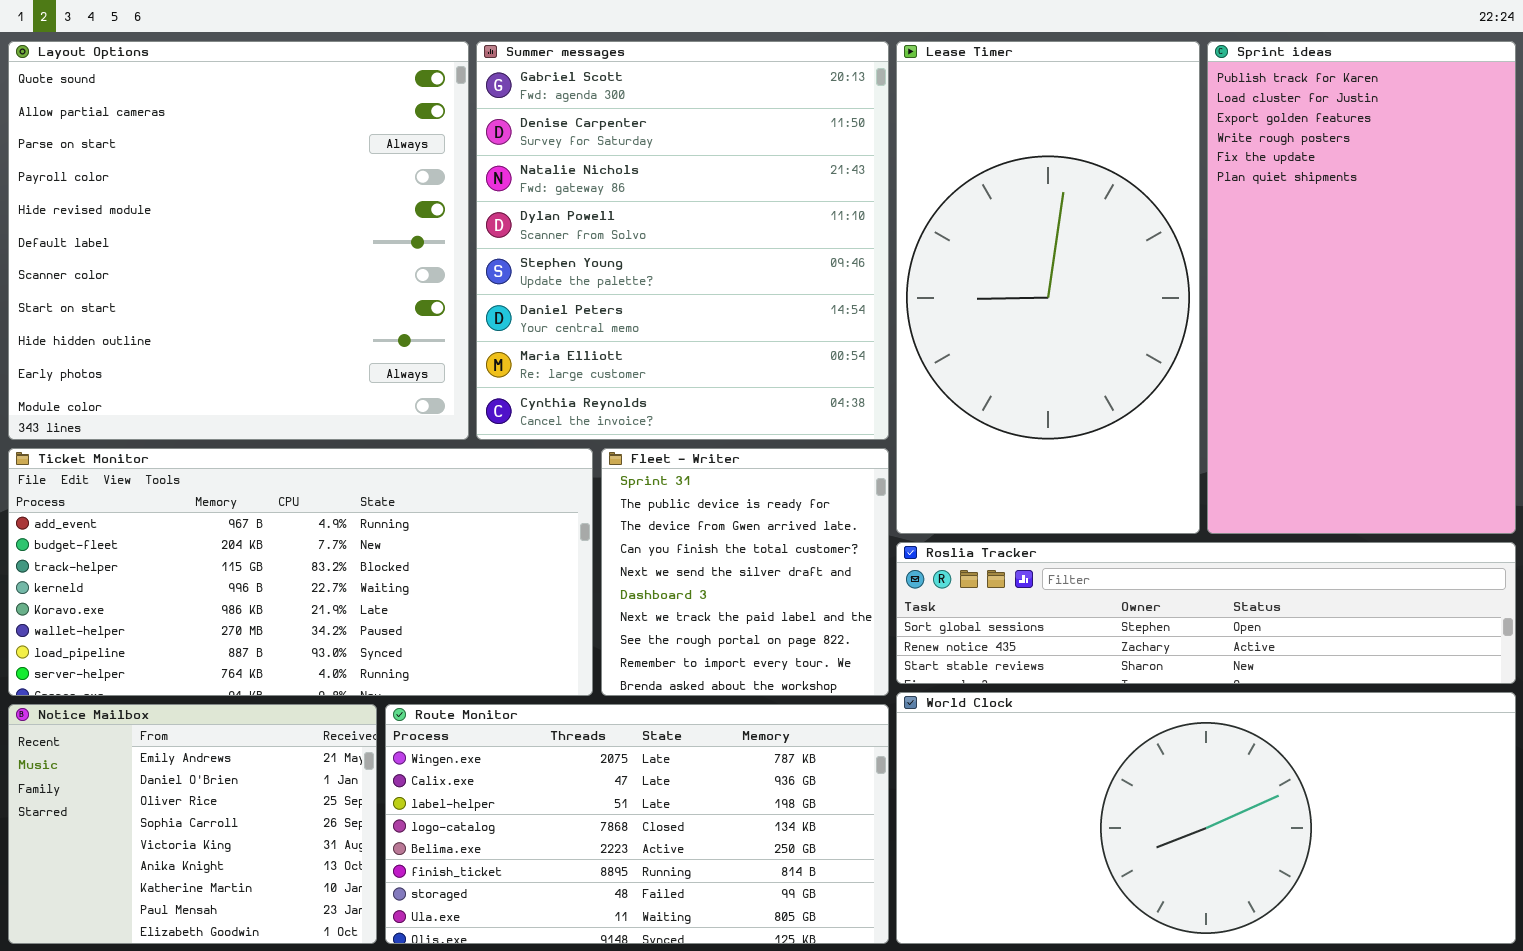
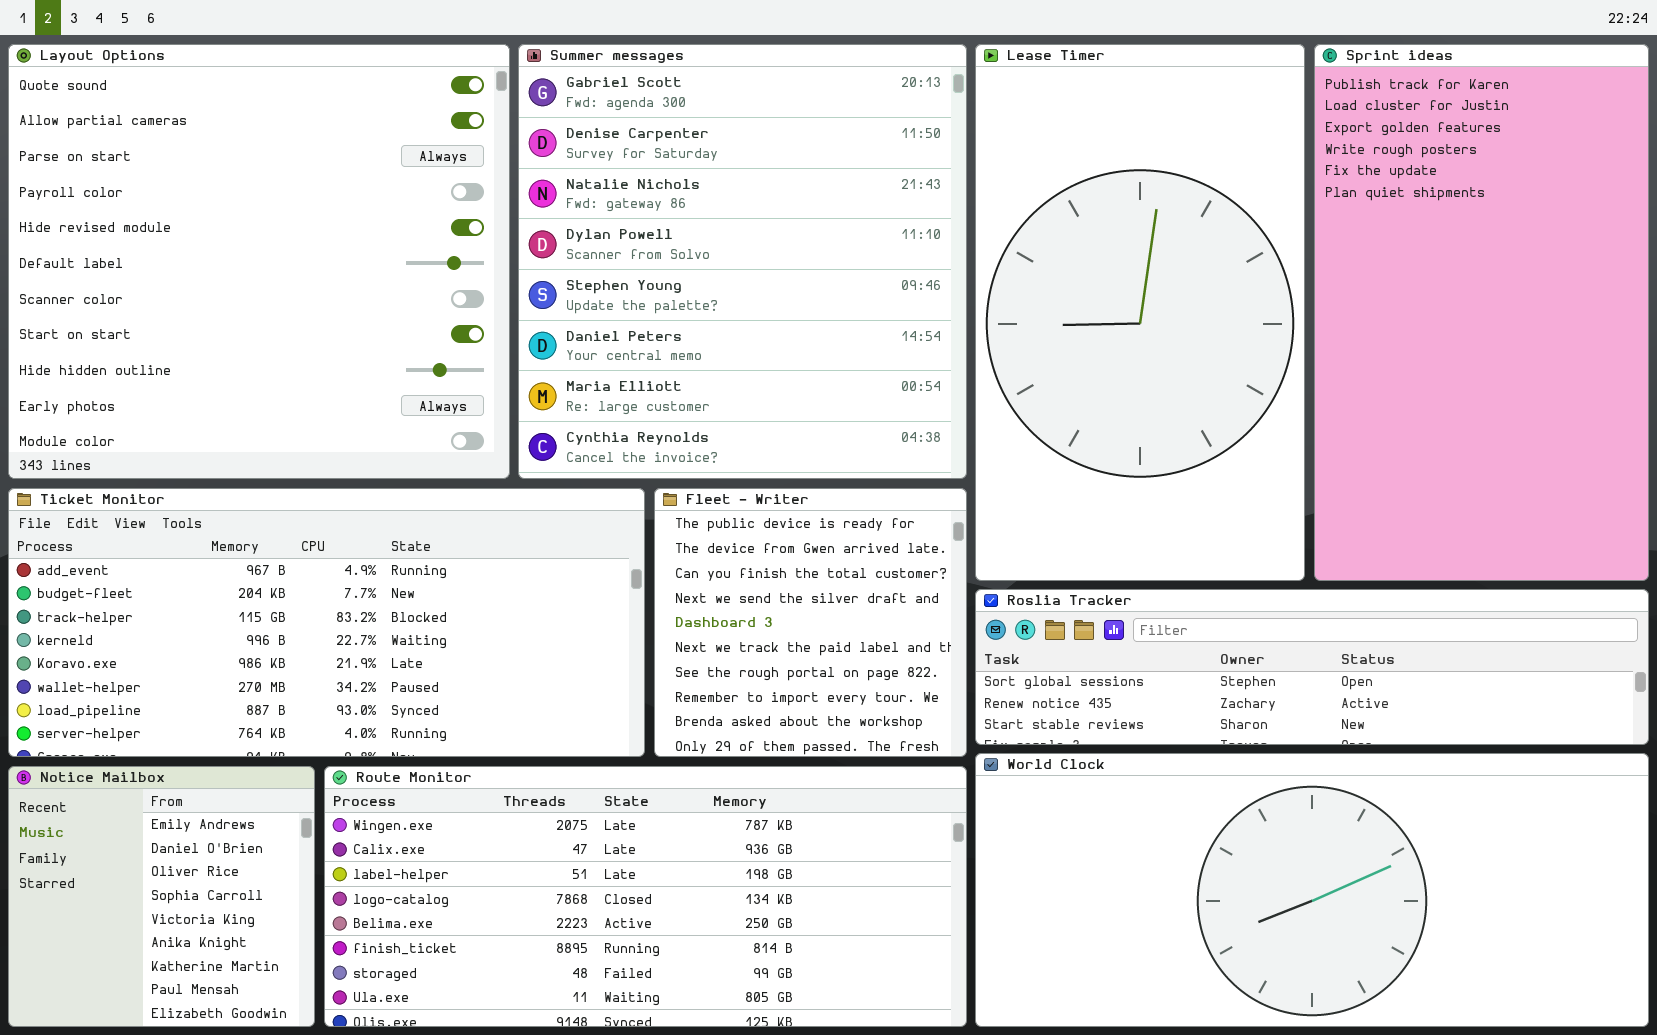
Fleet - Writer: [601,448,889,696] -> [654,488,967,757], scrolled down 1 row
Notice Mailbox: [8,704,377,944] -> [8,766,315,1027], resized
Route Monitor: [385,704,889,944] -> [324,766,967,1027], resized

